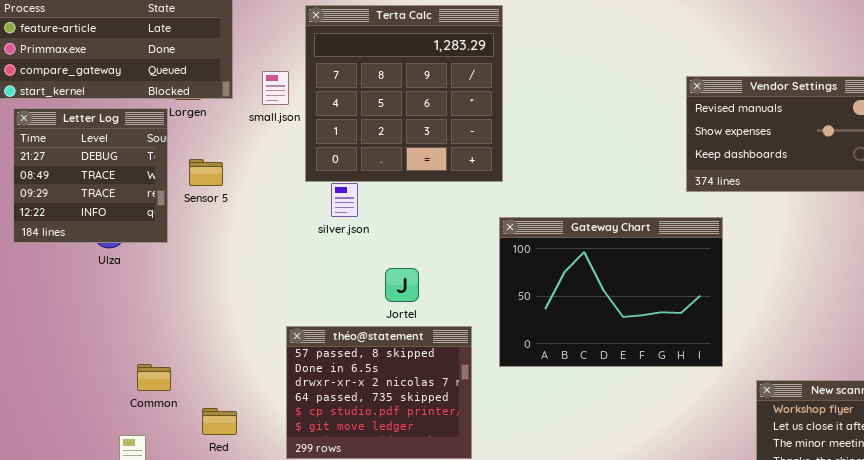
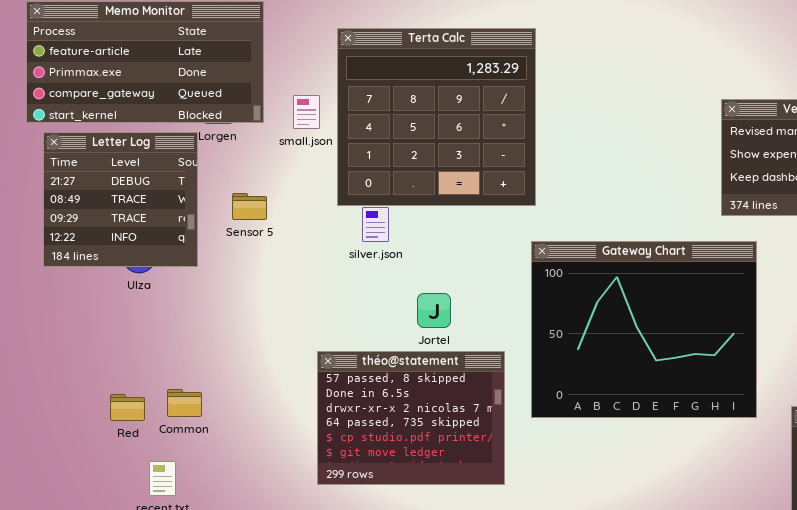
Sensor 5: [189,159,223,186] -> [232,193,267,220], moved
Gateway Chart: [499,217,723,367] -> [531,241,757,418], resized
Red: [202,408,237,435] -> [110,394,145,421], moved

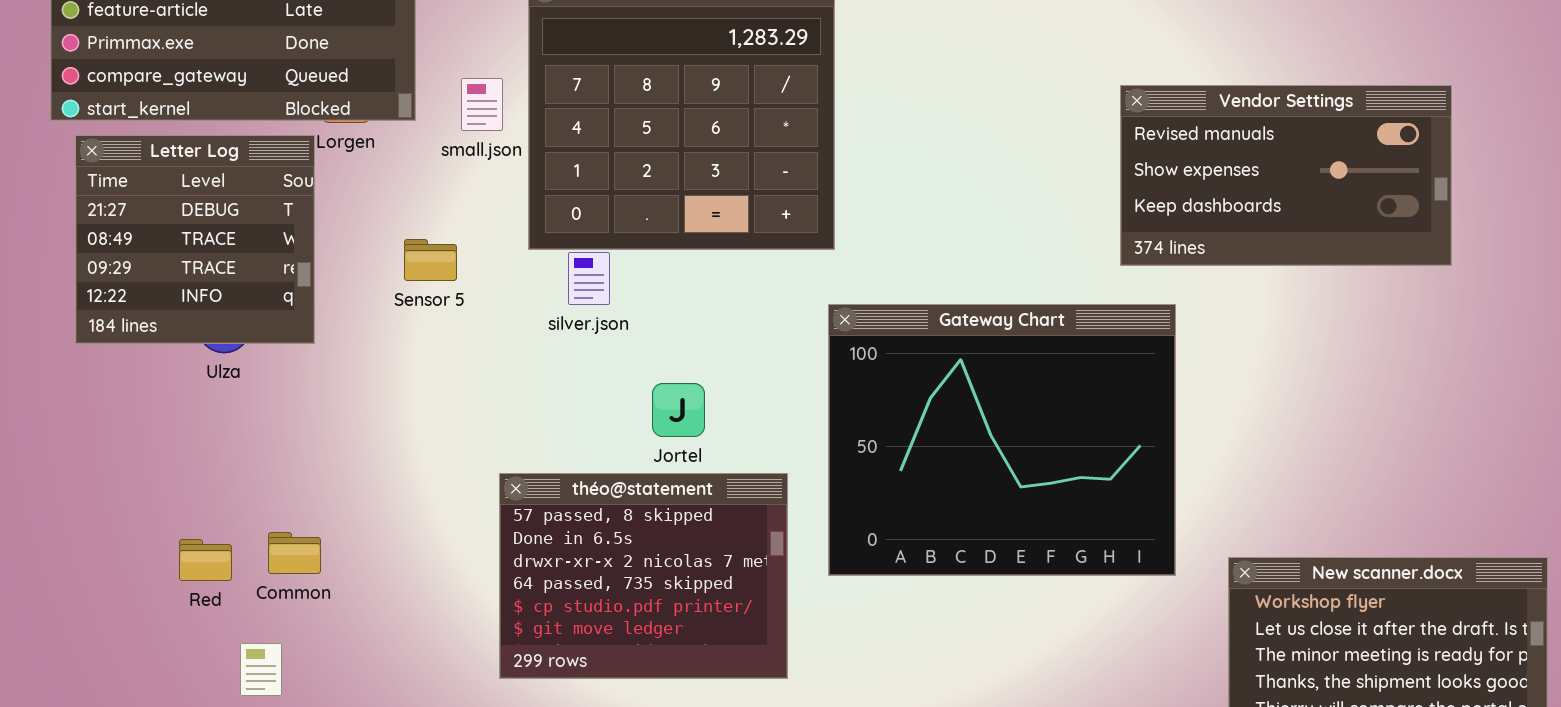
Sensor 5: [232,193,267,220] -> [404,239,457,281], moved

